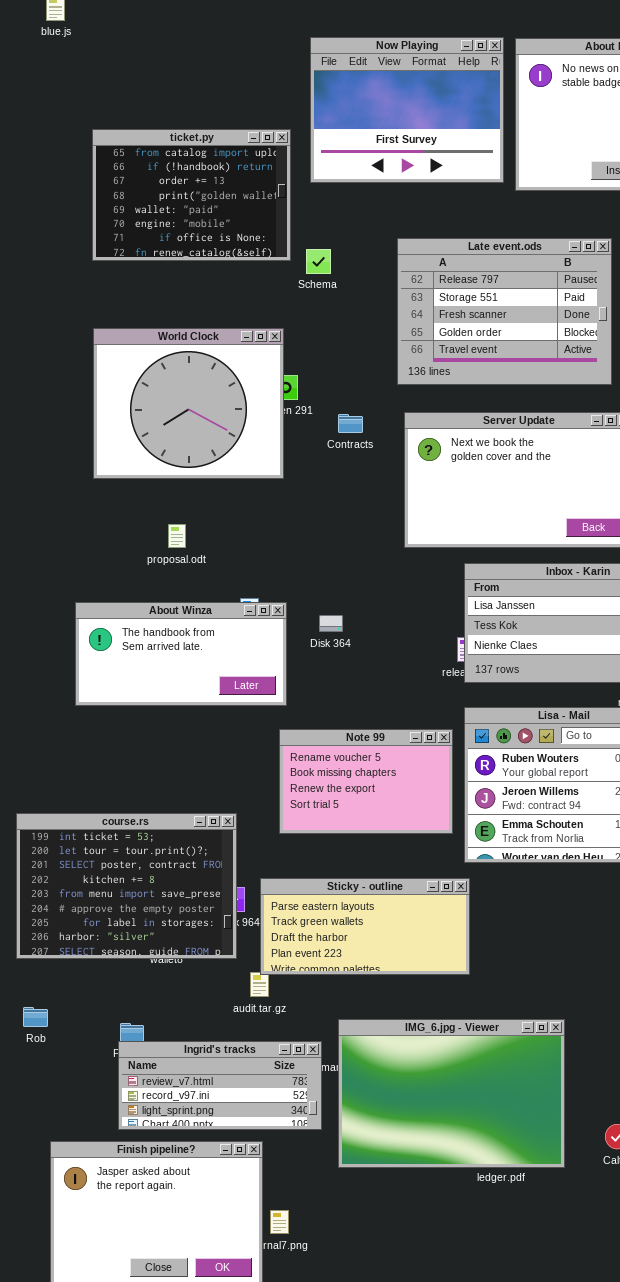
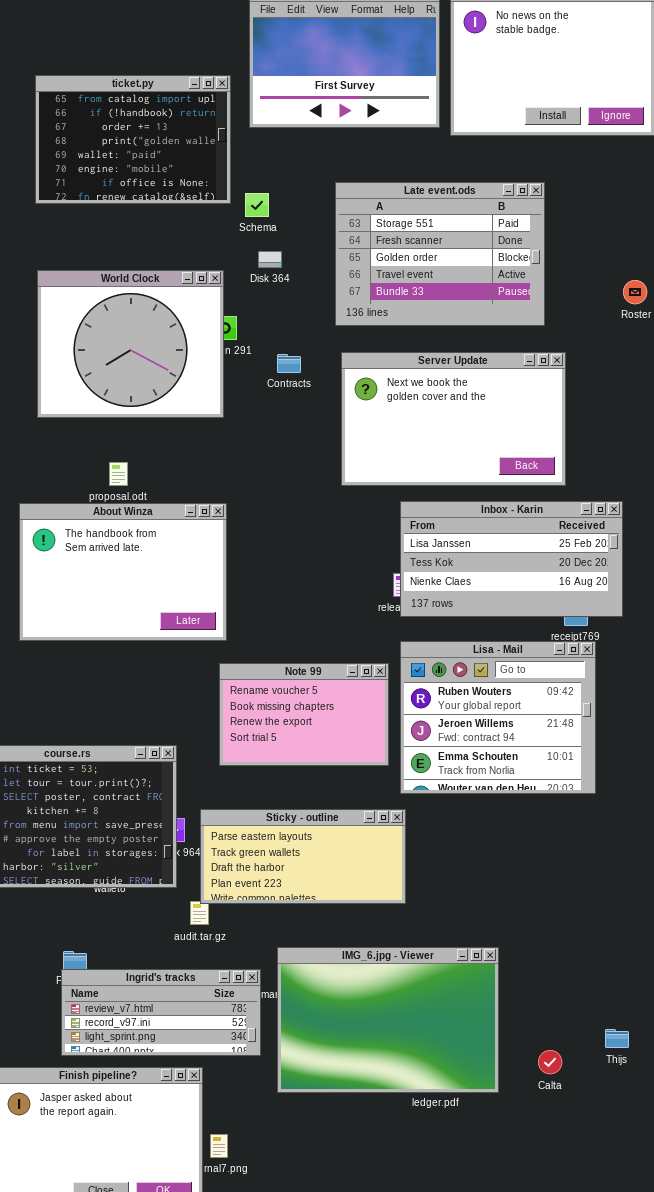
Late event.ods: [397,238,612,385] -> [335,182,545,326], scrolled down 1 row
About Winza: [75,602,287,706] -> [19,503,227,641], resized
Disk 364: [319,615,343,632] -> [258,251,282,268], moved

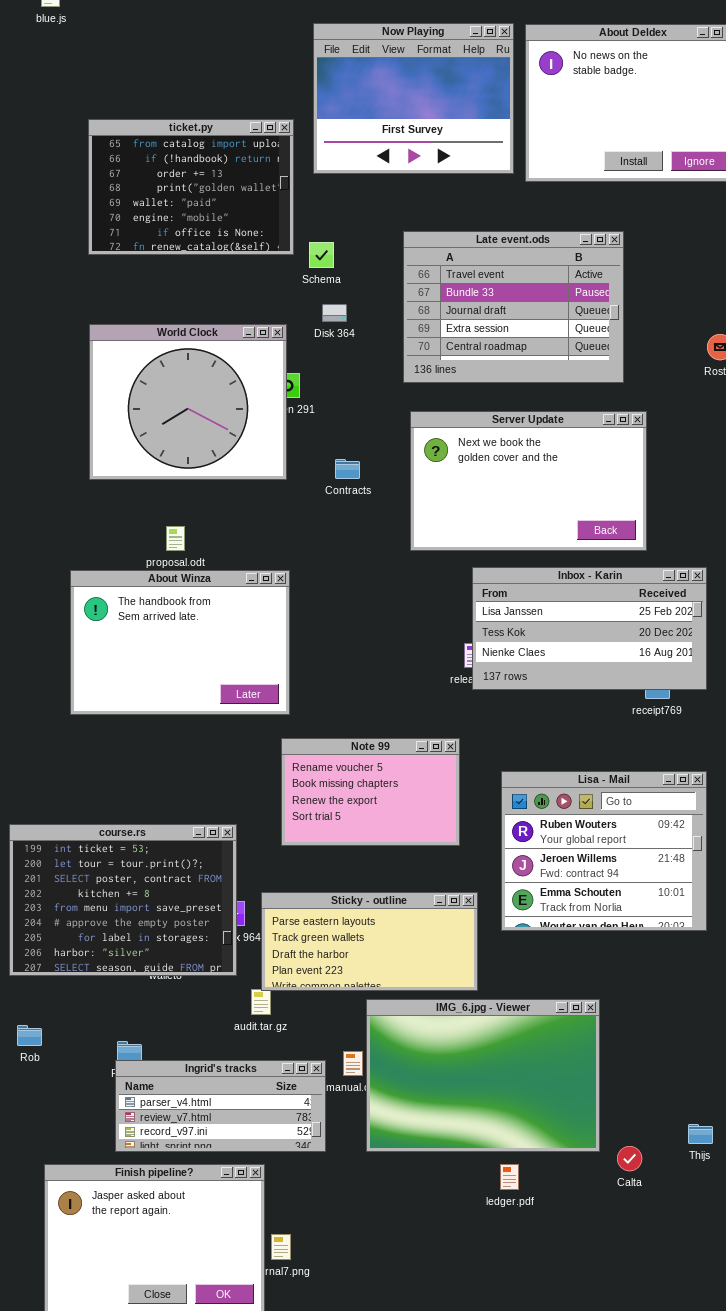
Late event.ods: [335,182,545,326] -> [403,231,624,383], scrolled down 3 rows
Contracts: [277,354,301,373] -> [335,459,360,479], moved
Lisa - Mail: [400,641,596,794] -> [501,771,707,931], moved
IMG_6.jpg - Viewer: [277,947,499,1093] -> [366,999,600,1152], moved
Ingrid's tracks: [61,969,261,1056] -> [115,1060,326,1152], scrolled up 1 row

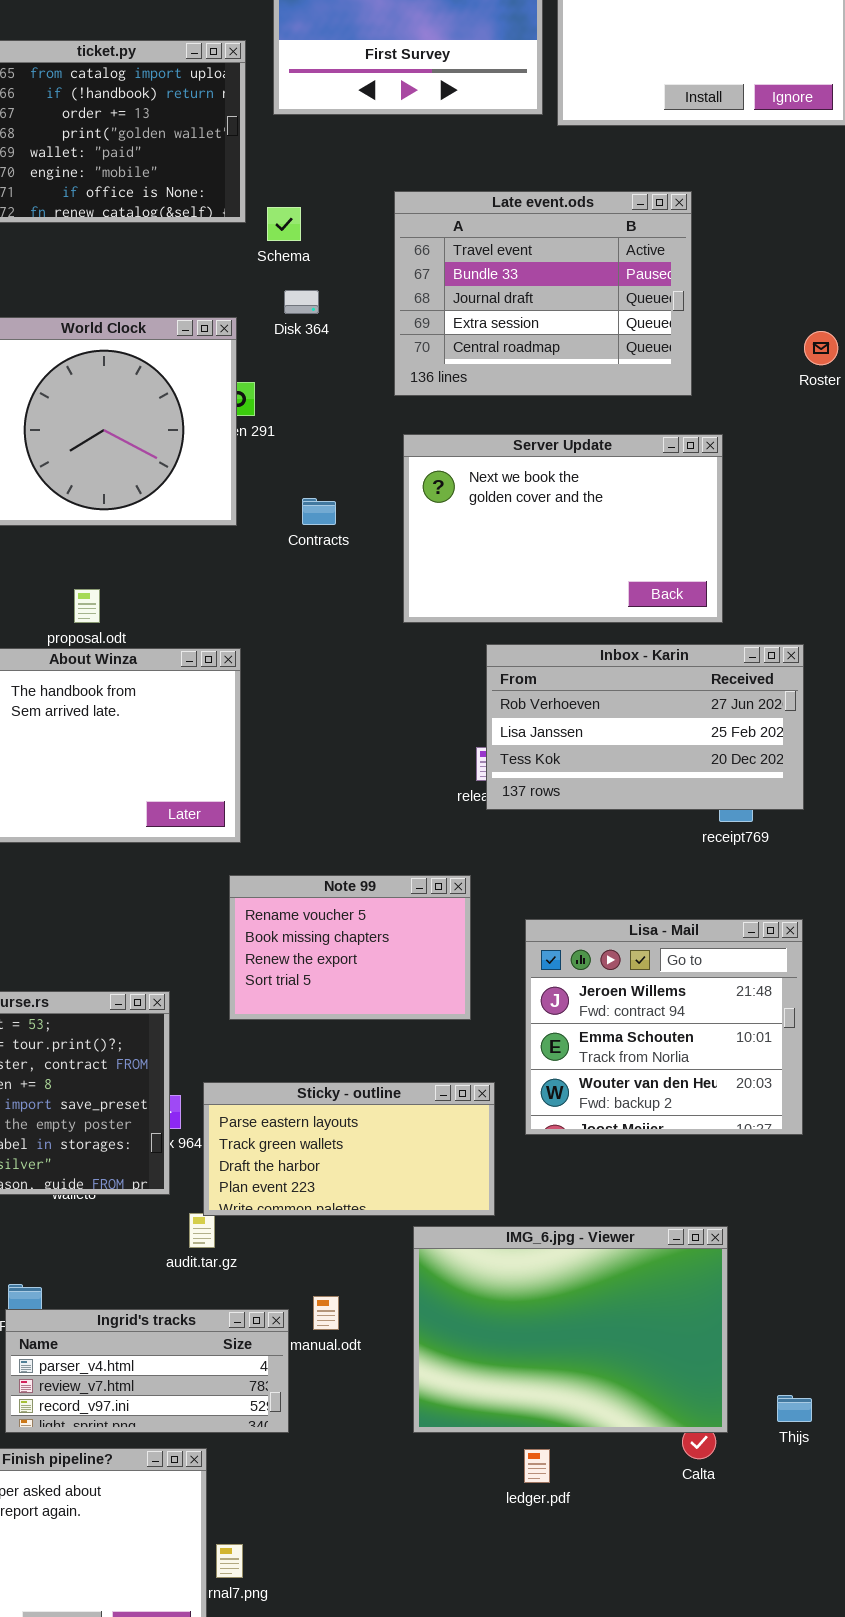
Inbox - Karin: [472,567,707,690] -> [486,644,804,810], scrolled up 1 row
Lisa - Mail: [501,771,707,931] -> [525,919,803,1135], scrolled down 1 row
IMG_6.jpg - Viewer: [366,999,600,1152] -> [413,1226,728,1433], moved

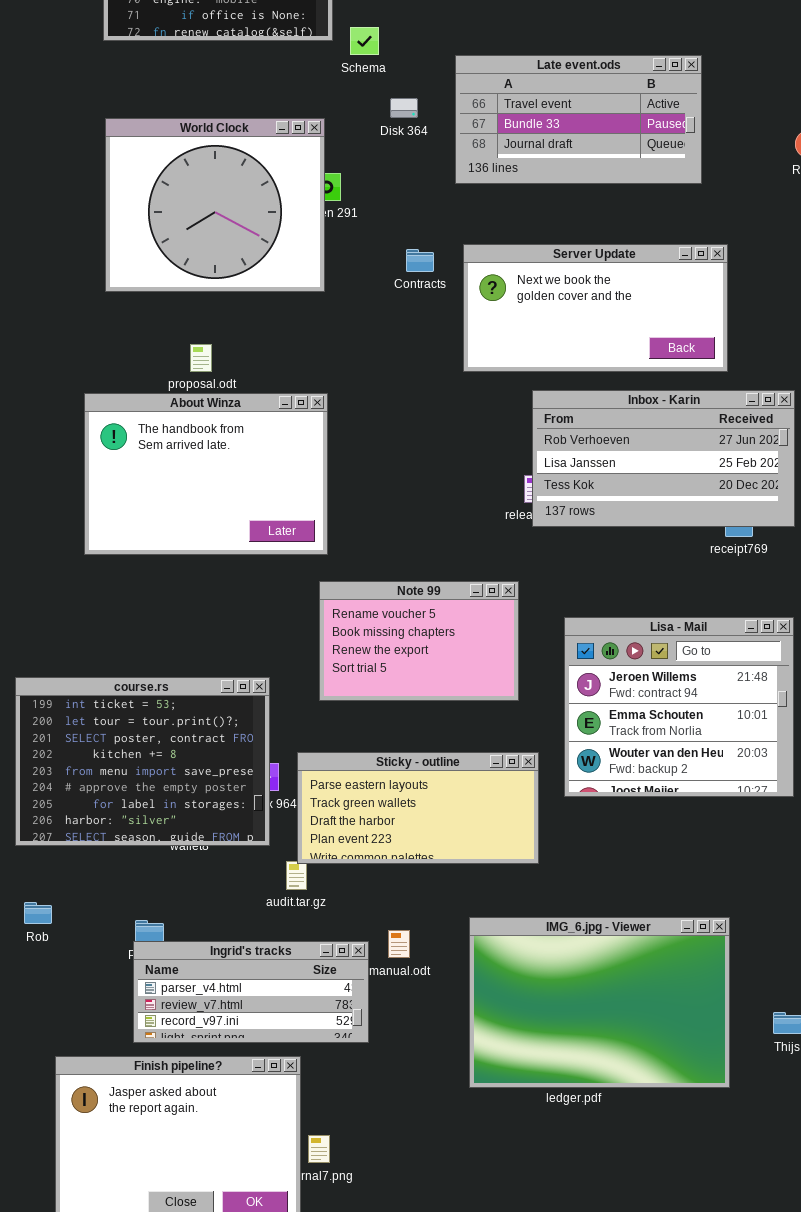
Late event.ods: [394,191,692,396] -> [455,55,702,184], resized
Disk 364: [284,290,319,314] -> [390,98,418,118], moved
Server Update: [403,434,723,623] -> [463,244,728,372], resized
Contracts: [302,498,336,525] -> [406,249,434,272], moved
IMG_6.jpg - Viewer: [413,1226,728,1433] -> [469,917,730,1088], moved

